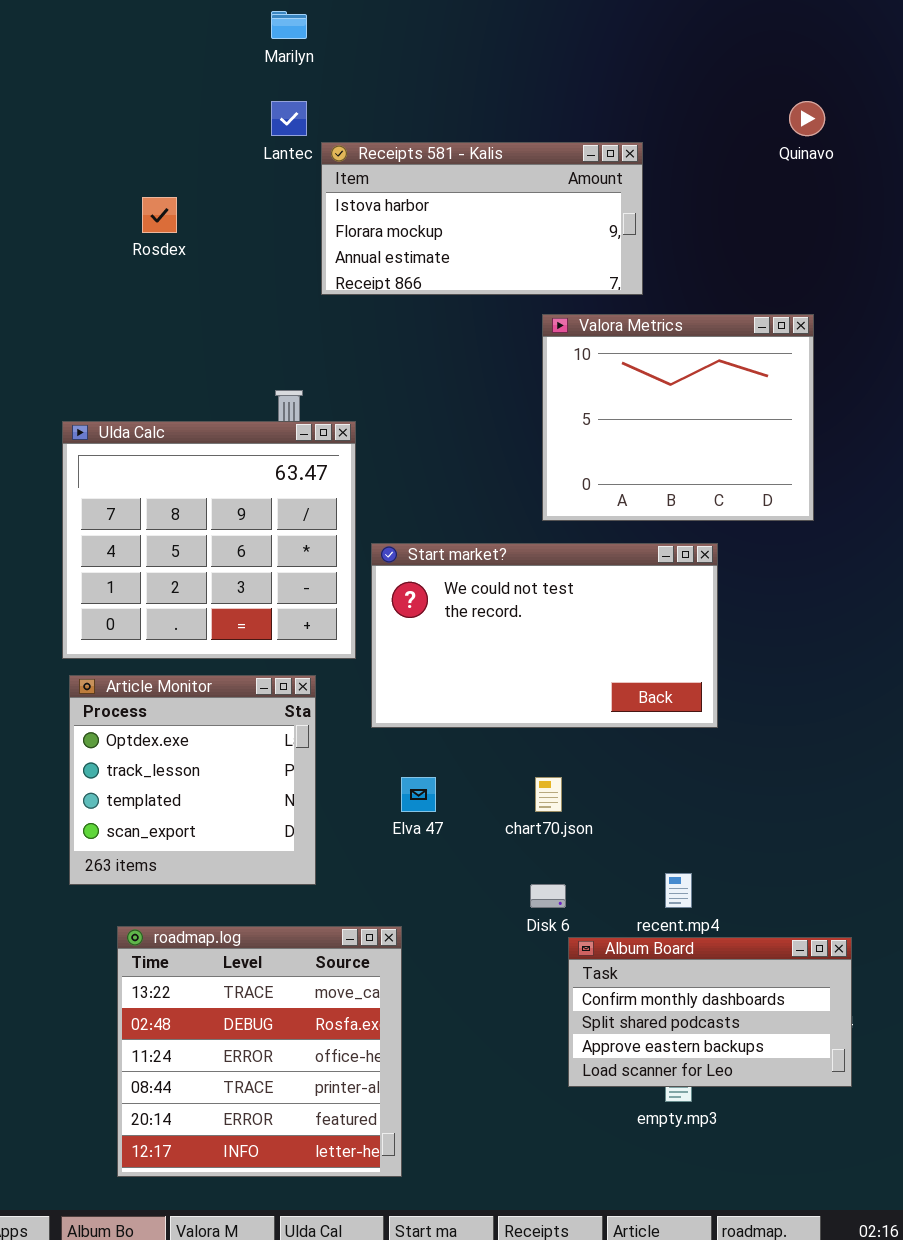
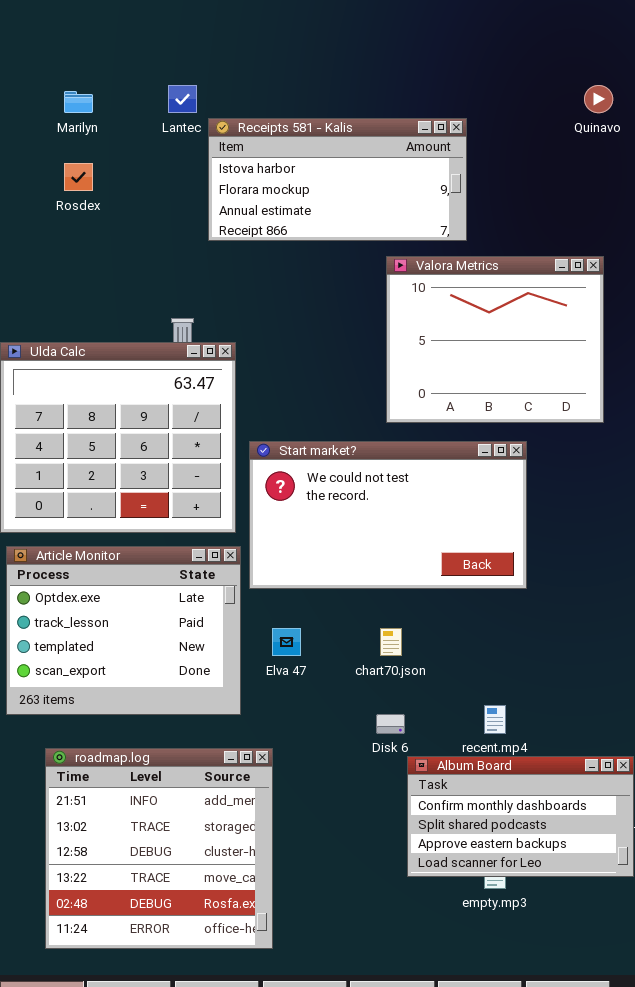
Marilyn: [271,11,307,39] -> [64,91,93,113], moved
Article Monitor: [69,675,316,885] -> [6,546,241,715], resized
roadmap.log: [117,926,402,1177] -> [45,748,273,949], scrolled up 3 rows

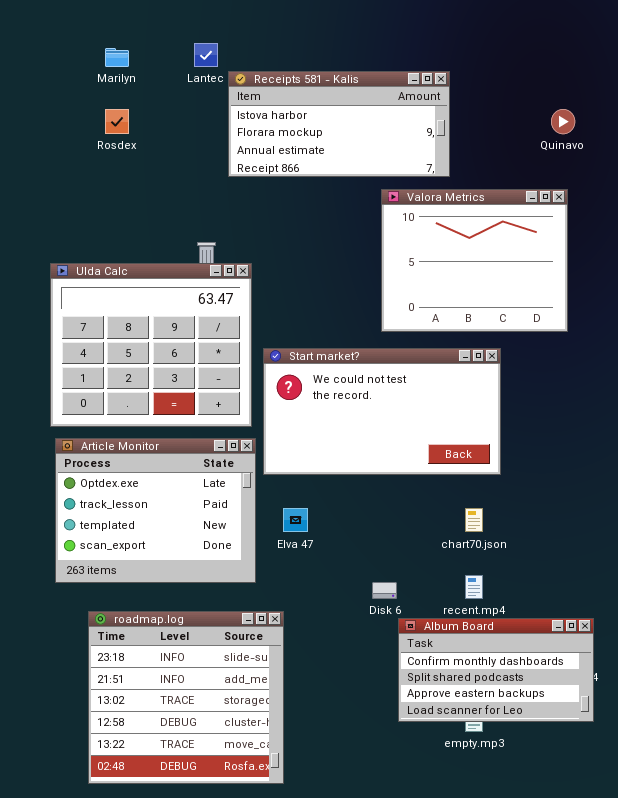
Quinavo: [584,85,613,113] -> [551,109,575,134], moved
chart70.json: [380,628,402,656] -> [465,508,483,532], moved
roadmap.log: [45,748,273,949] -> [88,611,284,784], scrolled up 1 row

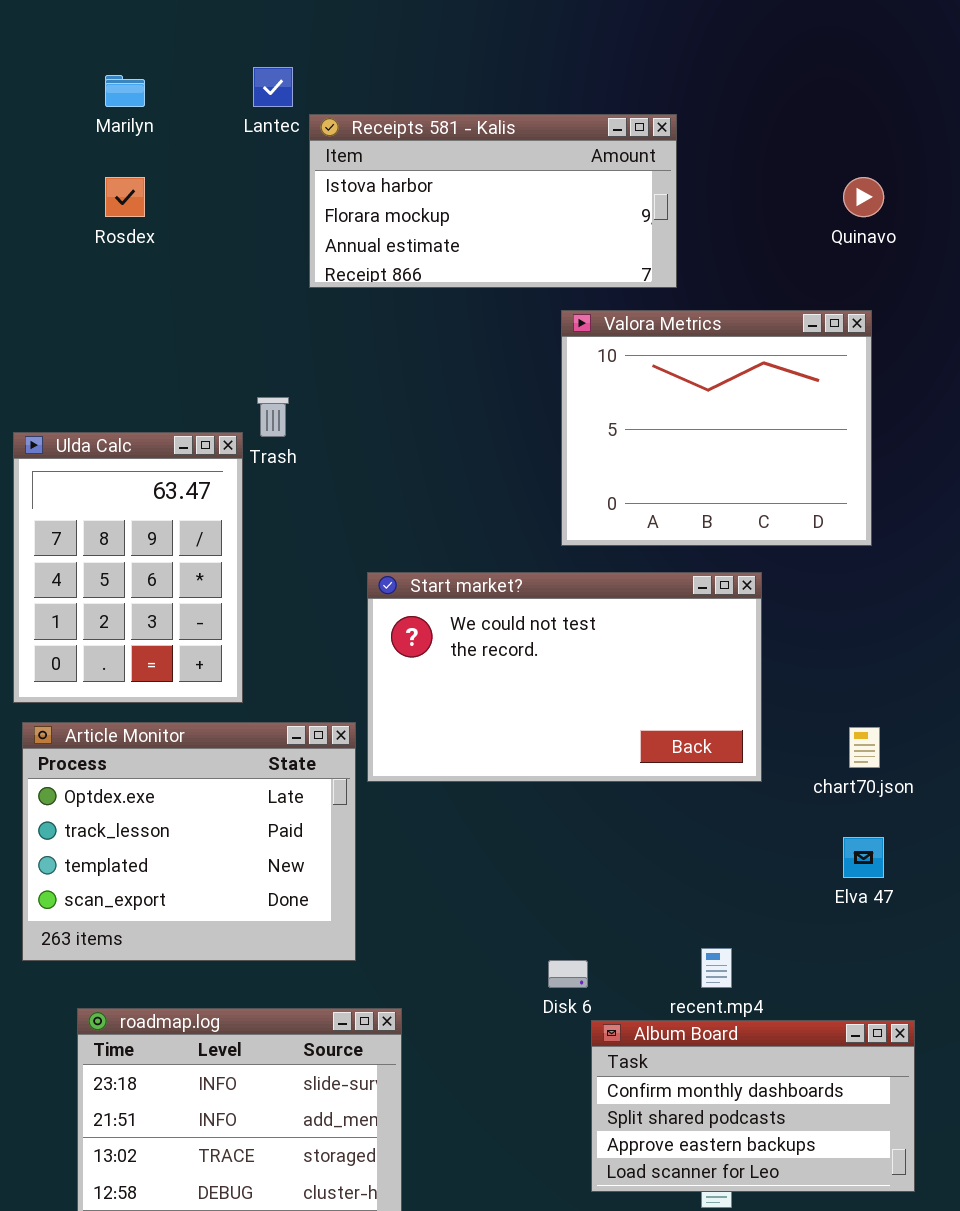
Ulda Calc: [50,263,252,427] -> [13,432,243,703], resized
Elva 47: [283,508,308,532] -> [843,837,884,878], moved
chart70.json: [465,508,483,532] -> [849,727,880,768], moved

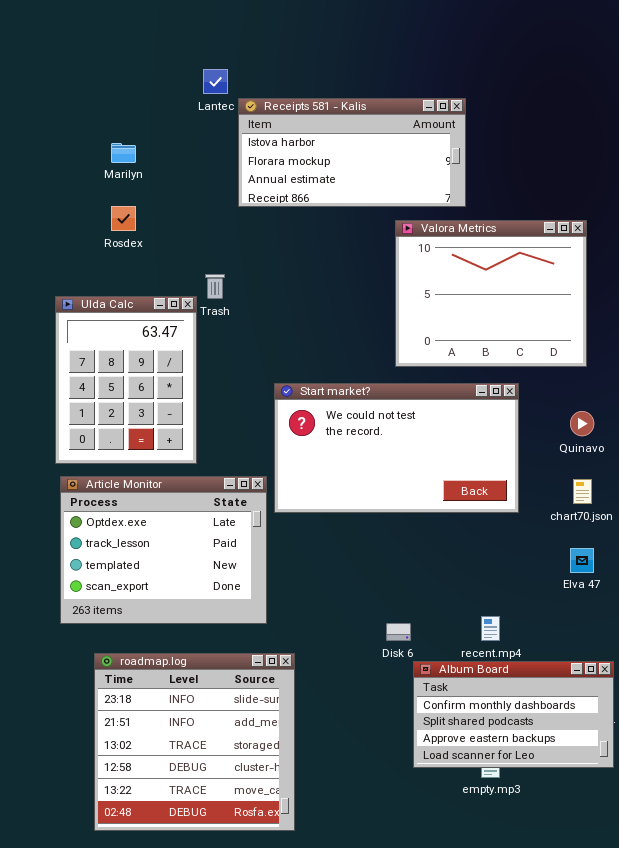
Marilyn: [105,75,145,107] -> [111,143,136,163], moved
Rosdex: [105,177,145,217] -> [111,206,136,231], moved
Quinavo: [843,177,884,217] -> [570,411,594,436], moved

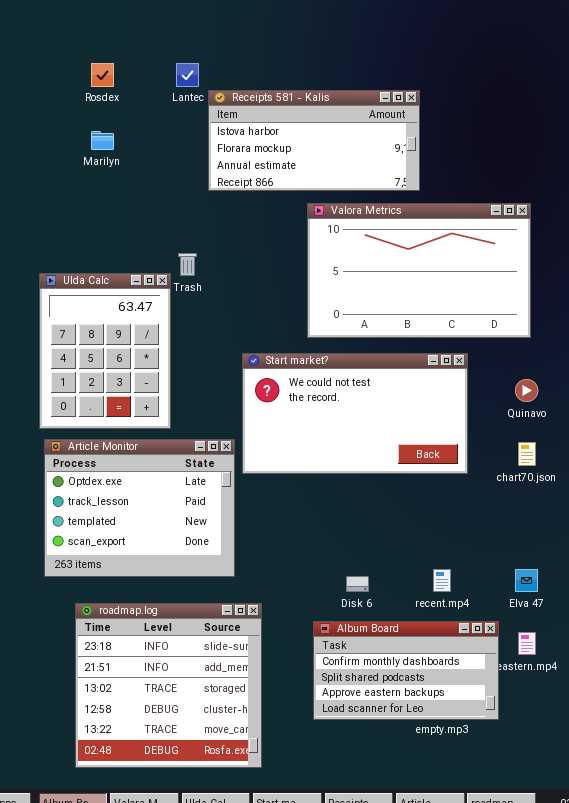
Rosdex: [111,206,136,231] -> [91,63,114,87], moved
Valora Metrics: [395,220,587,367] -> [307,203,531,338], resized
Elva 47: [570,548,594,573] -> [515,569,538,592], moved
Album Board: [413,661,614,768] -> [313,621,499,720], moved

